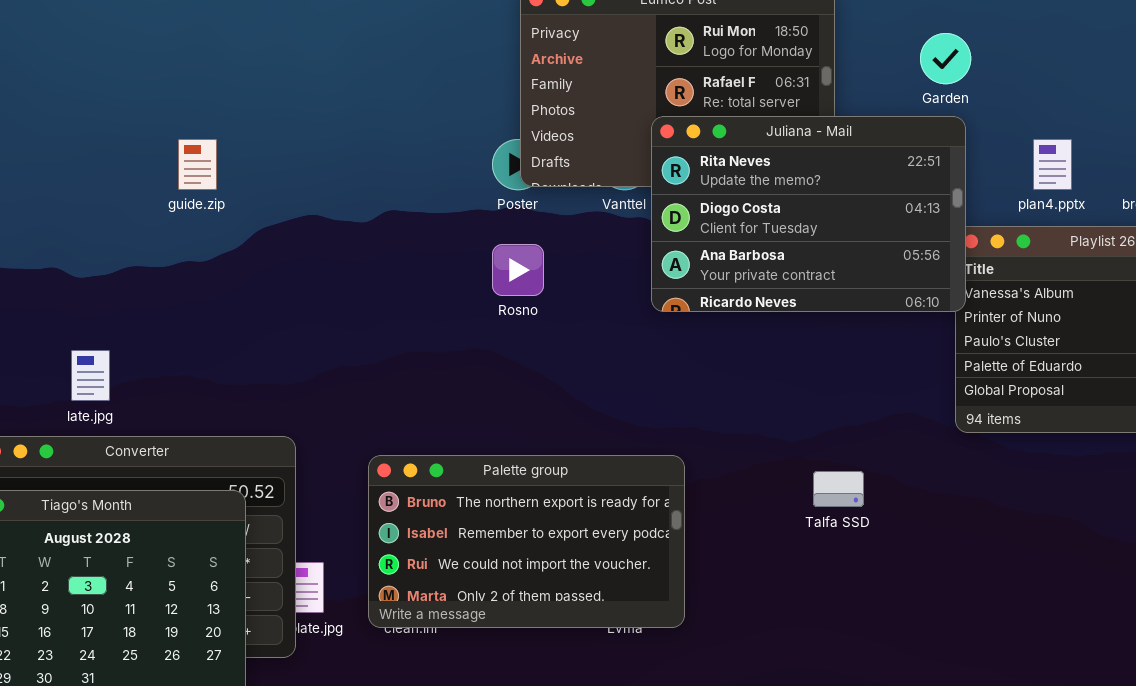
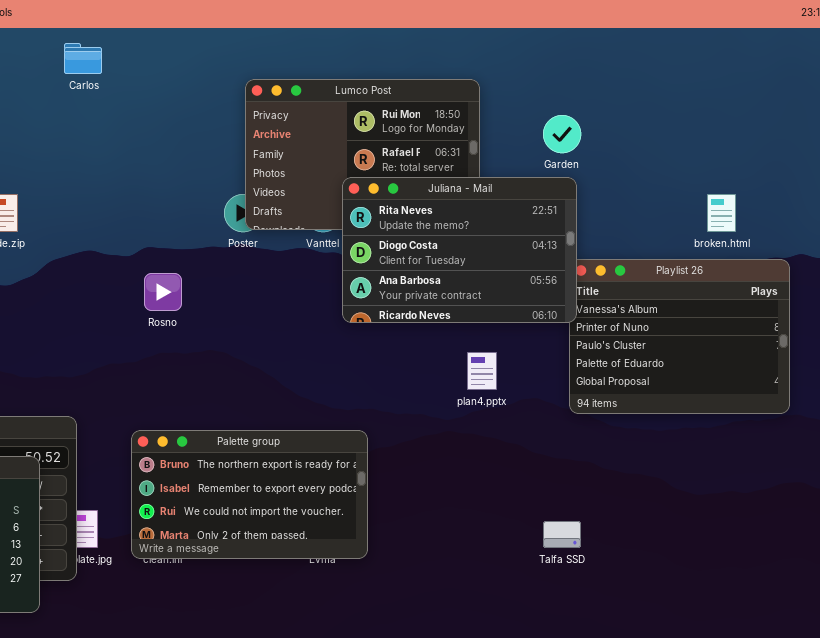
plan4.pptx: [1033,139,1072,190] -> [467,352,497,390], moved
Rosno: [492,244,544,296] -> [144,273,182,311], moved
Talfa SSD: [813,471,864,507] -> [543,521,581,548], moved

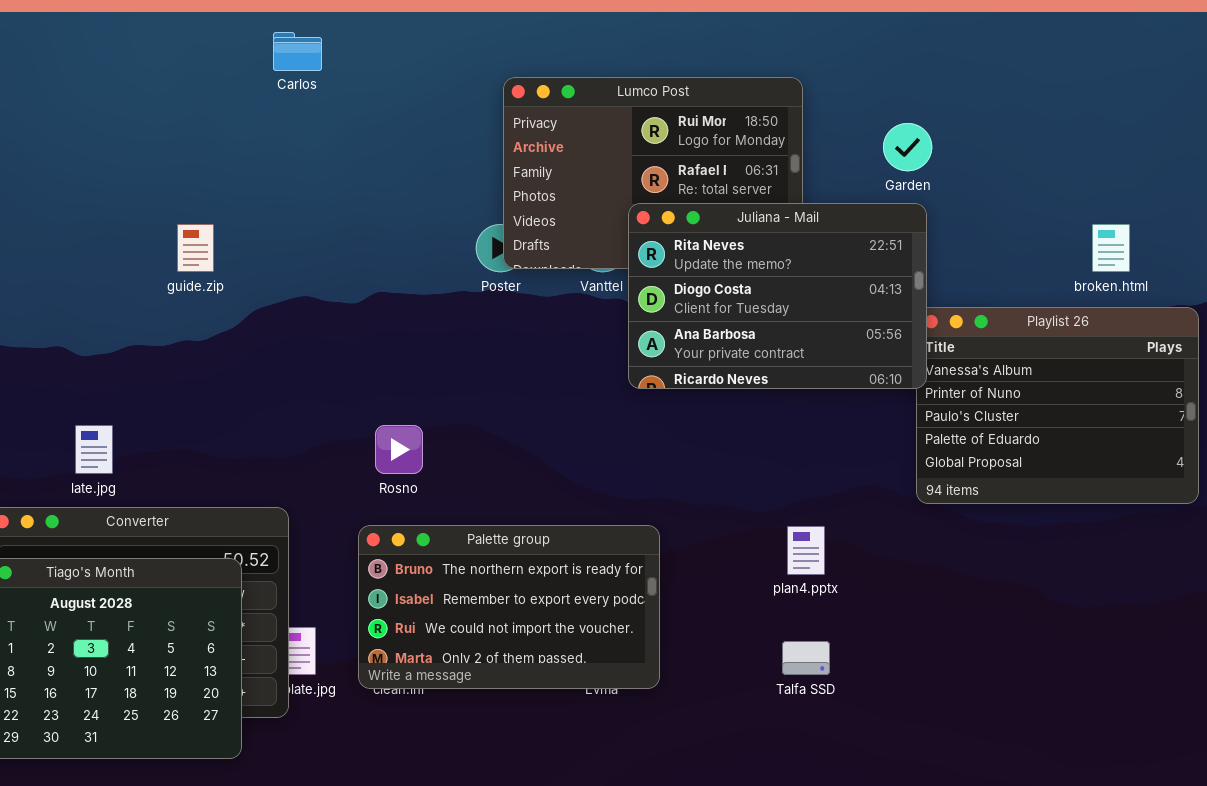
Rosno: [144,273,182,311] -> [375,425,423,474], moved
plan4.pptx: [467,352,497,390] -> [787,526,825,575], moved
Talfa SSD: [543,521,581,548] -> [782,641,830,675], moved

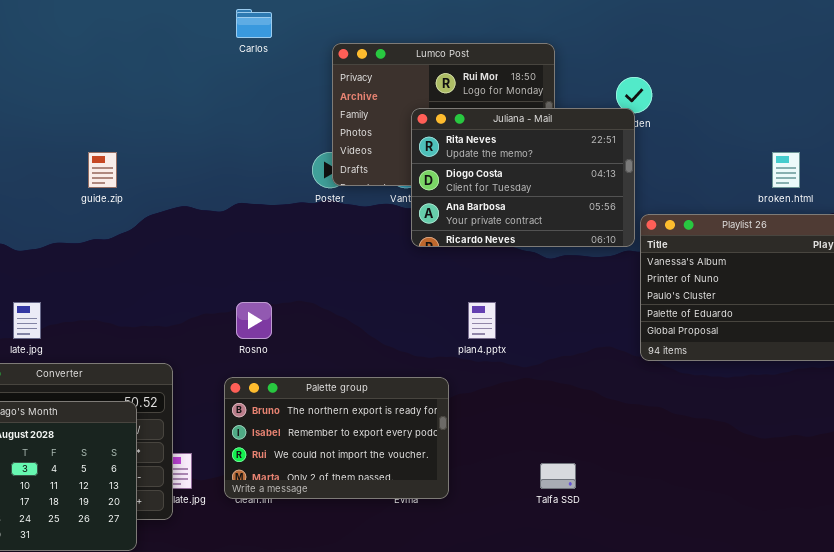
Carlos: [273,32,322,71] -> [236,9,272,38], moved
Juliana - Mail: [628,203,927,389] -> [411,108,635,247], moved
plan4.pptx: [787,526,825,575] -> [468,302,496,339], moved

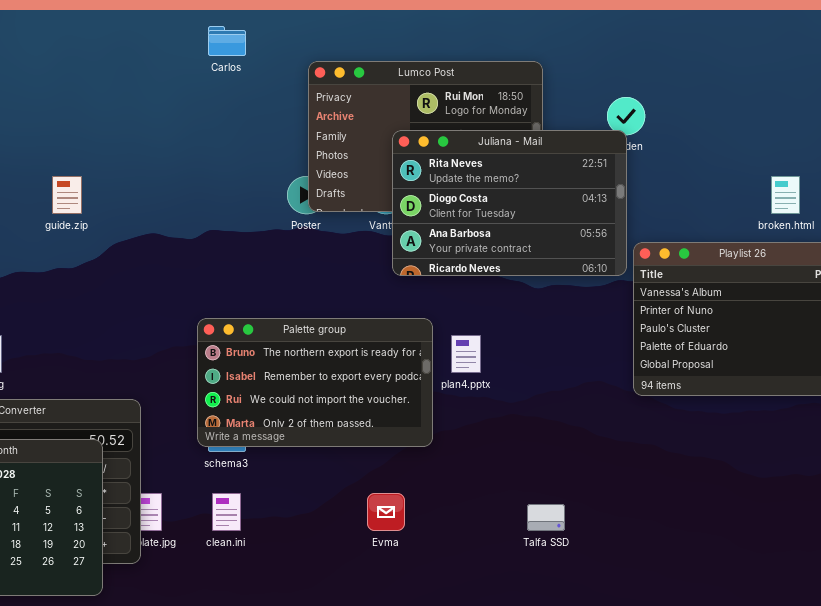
Palette group: [224,377,449,499] -> [197,318,433,447], moved

